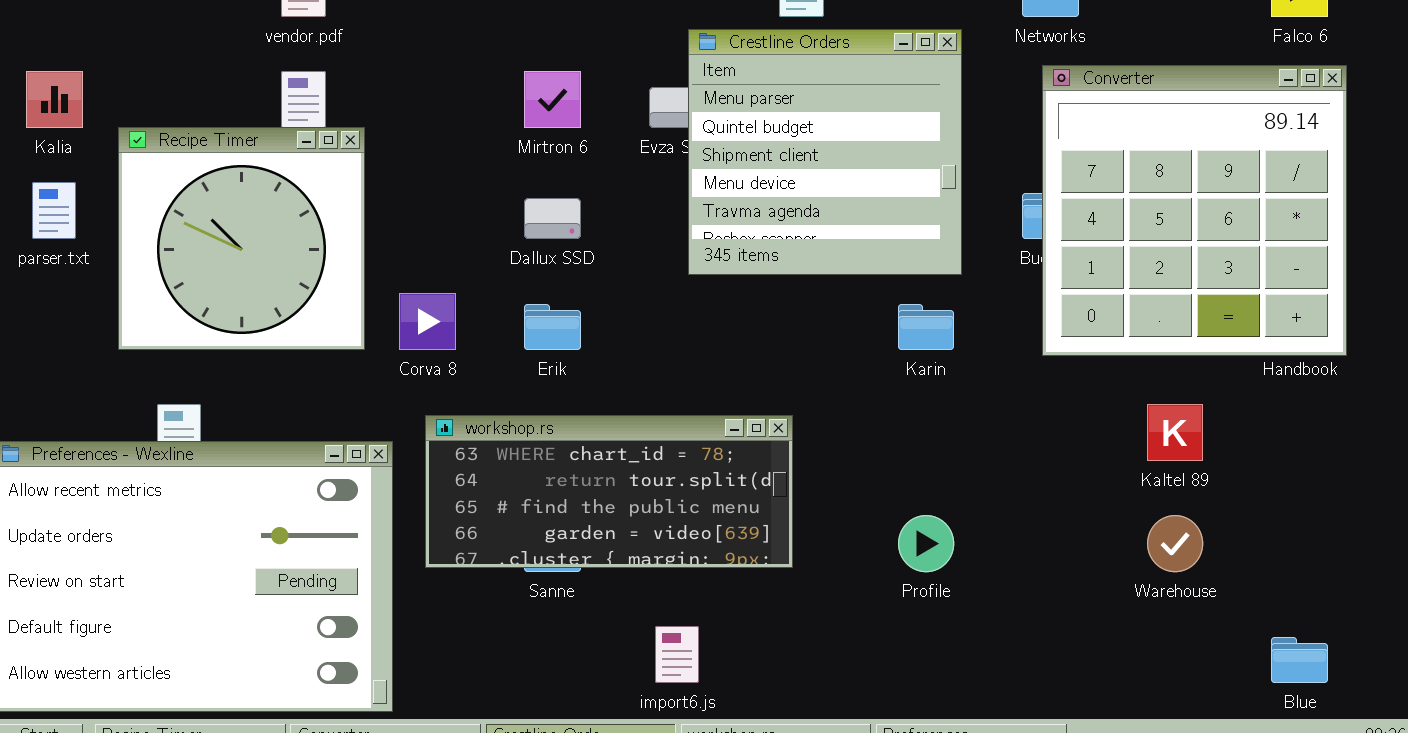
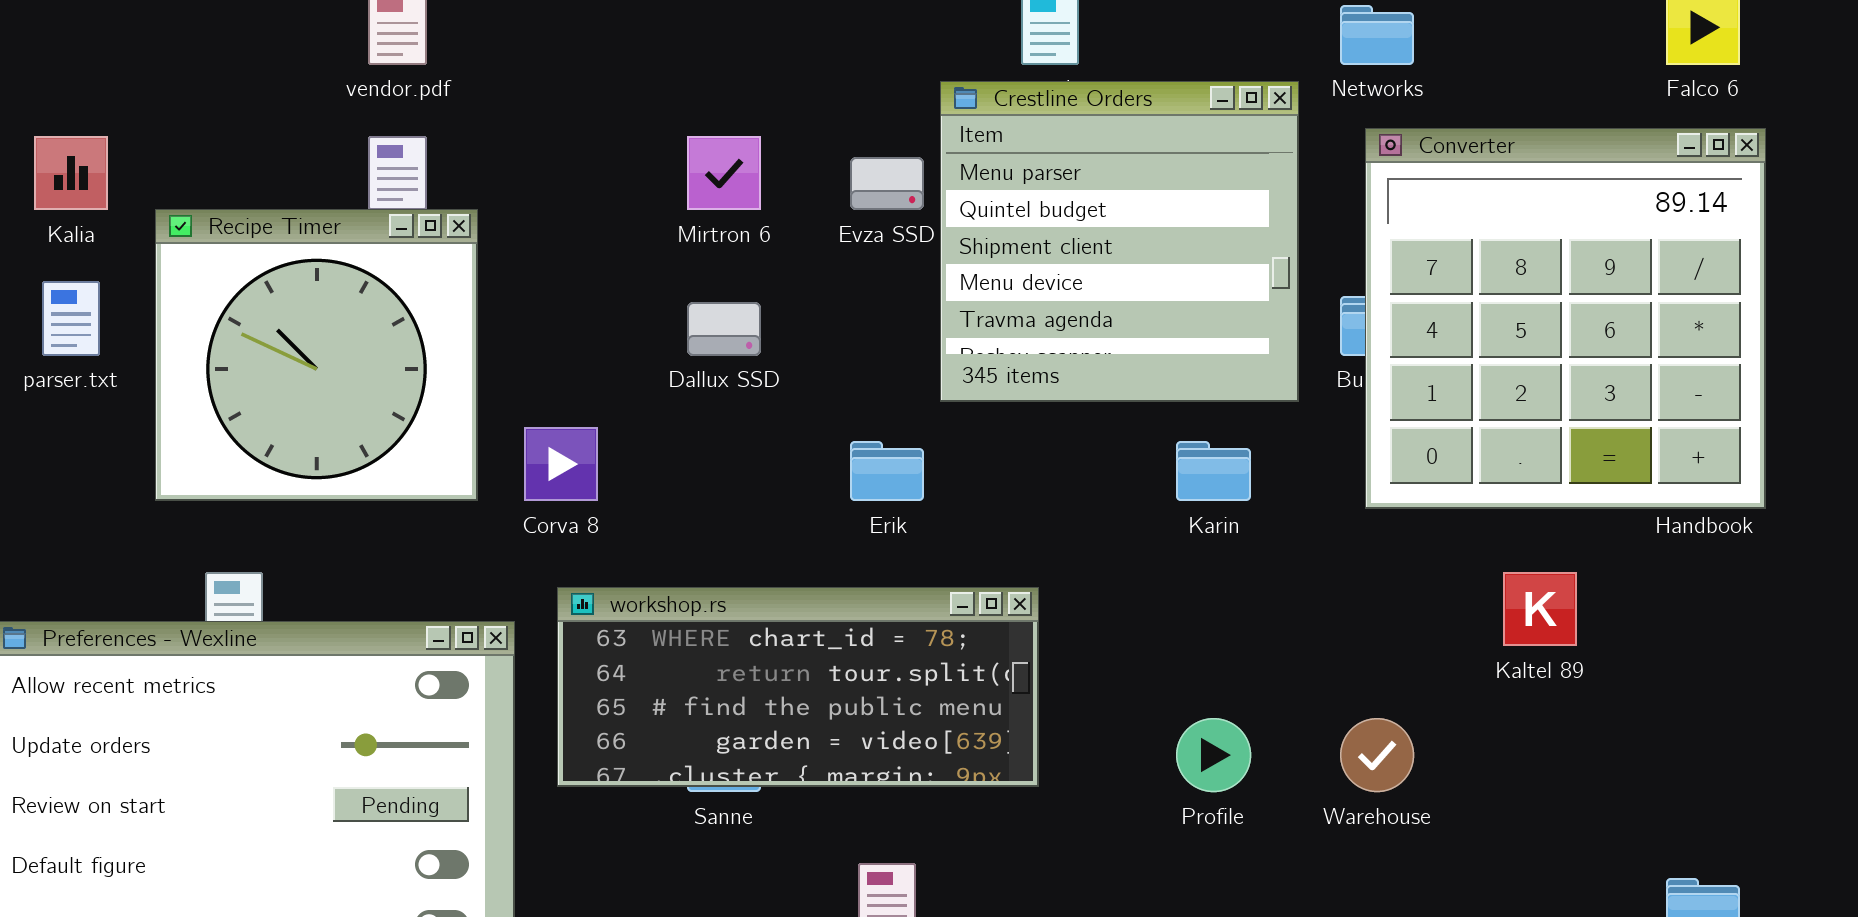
Crestline Orders: [688,29,962,275] -> [940,81,1299,402], moved
Erik: [524,304,581,350] -> [850,441,924,501], moved
Warehouse: [1147,515,1203,572] -> [1340,718,1414,792], moved

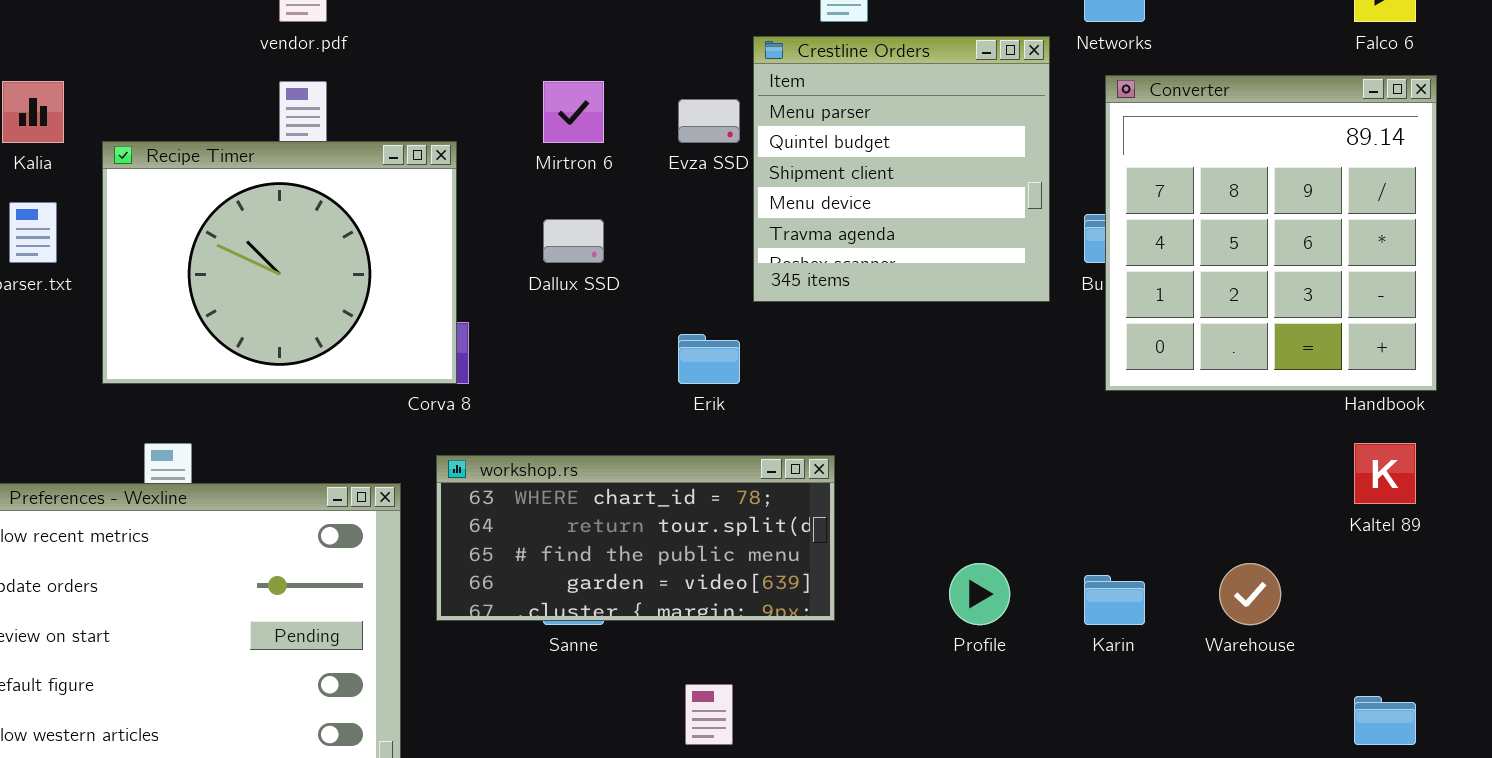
Recipe Timer: [155,209,478,501] -> [102,141,457,384], resized
Karin: [1176,441,1251,501] -> [1084,575,1145,625], moved
Kaltel 89: [1503,572,1577,646] -> [1354,443,1416,504], moved
Warehouse: [1340,718,1414,792] -> [1219,563,1281,625], moved

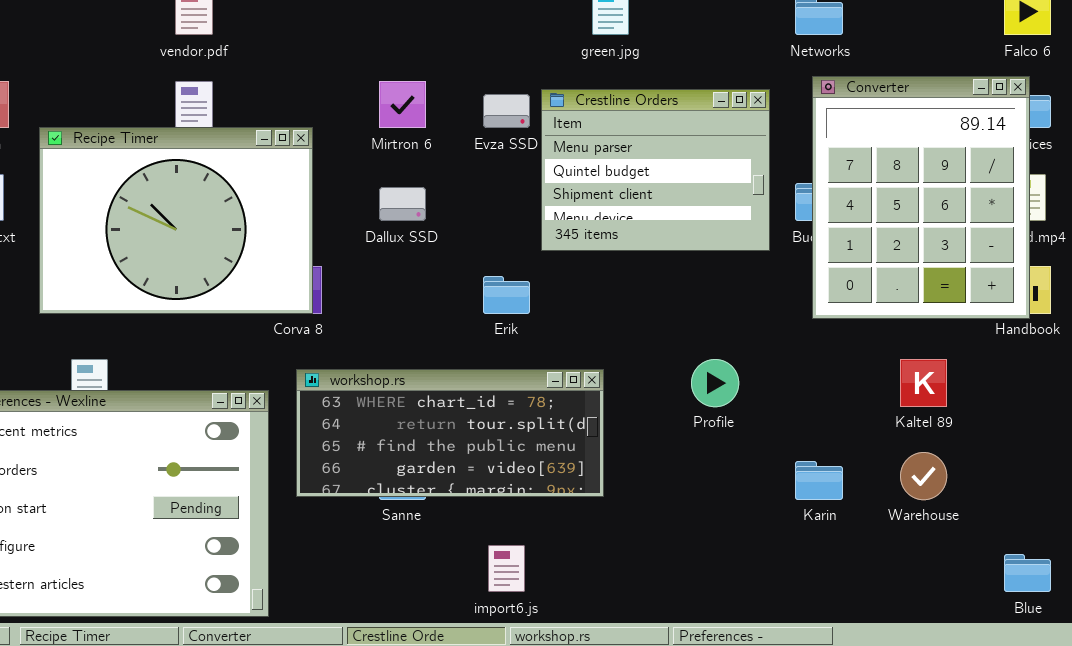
Crestline Orders: [753,36,1050,302] -> [541,89,770,251], resized
Converter: [1105,75,1437,391] -> [812,76,1030,319], resized
Kaltel 89: [1354,443,1416,504] -> [900,359,947,407], moved
Profile: [949,563,1010,625] -> [691,359,739,407], moved

